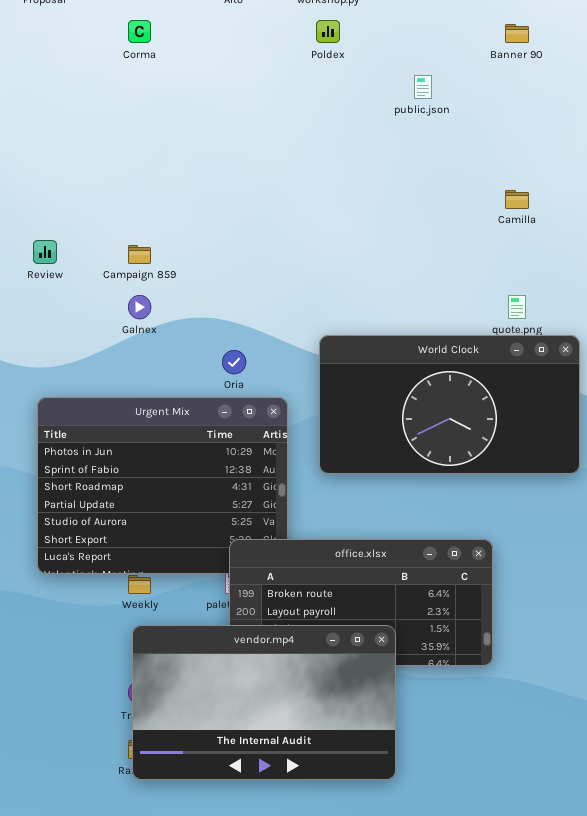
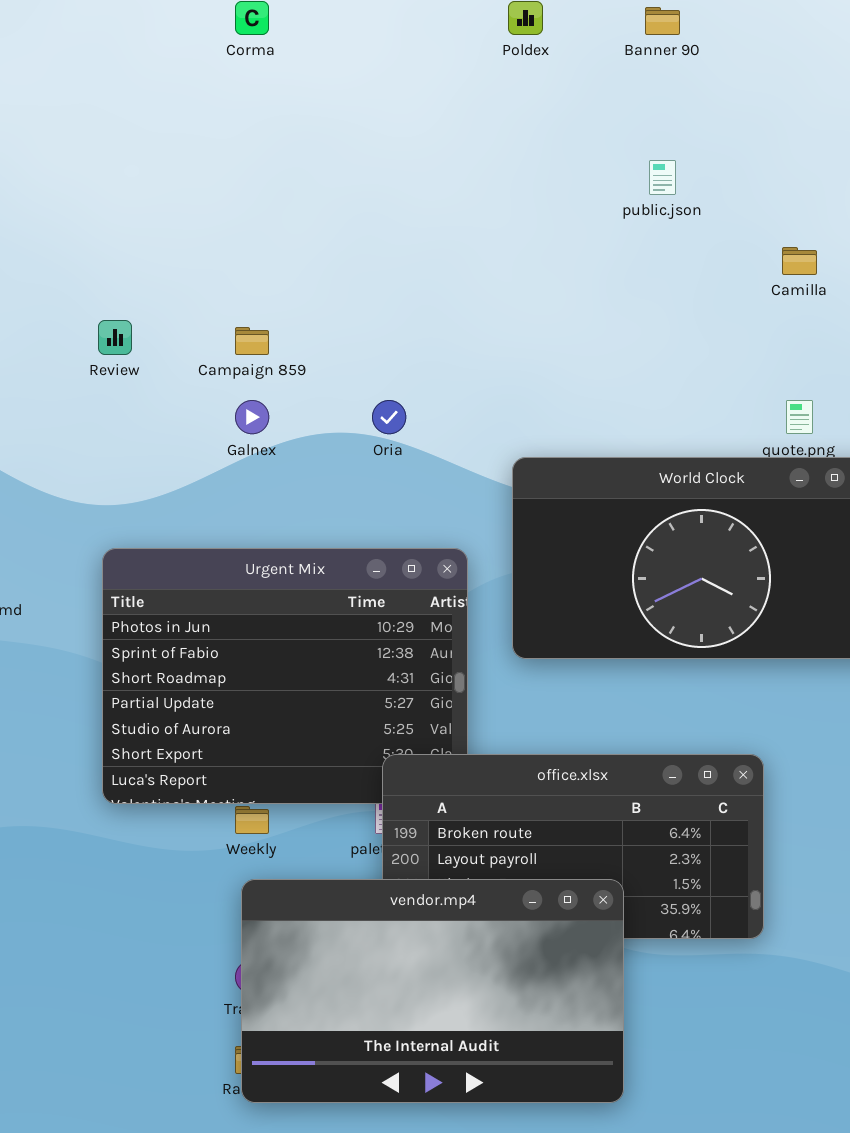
Banner 90: [505,24,529,43] -> [645,7,680,35], moved
public.json: [414,75,432,99] -> [649,160,676,195], moved
Oria: [222,350,246,374] -> [372,400,406,434], moved

